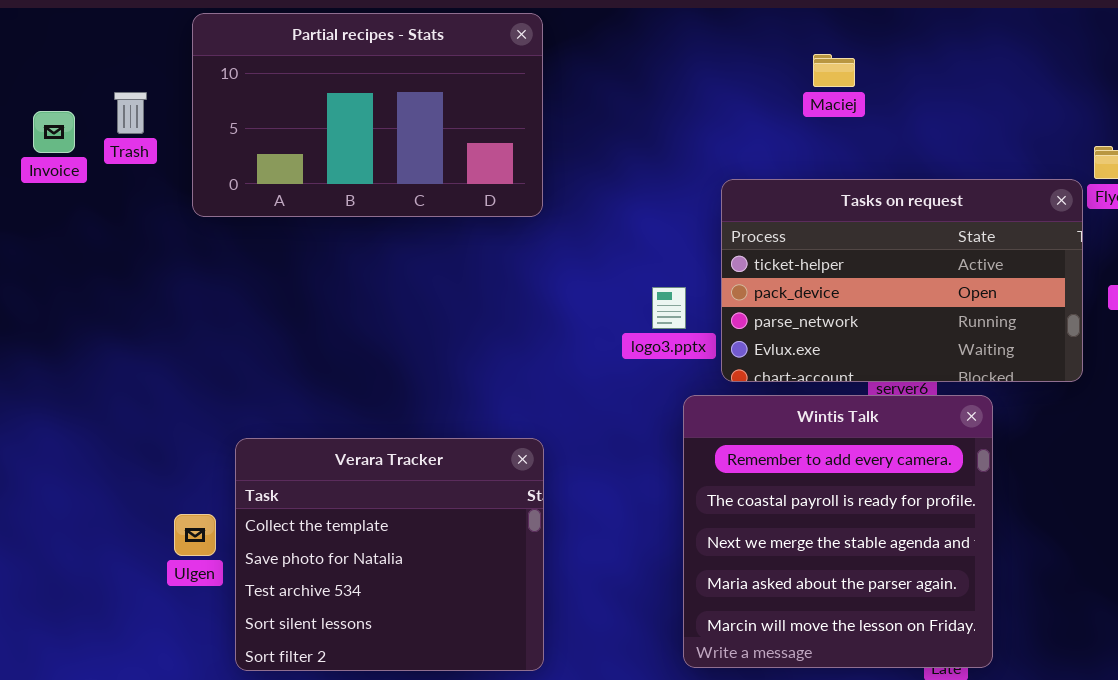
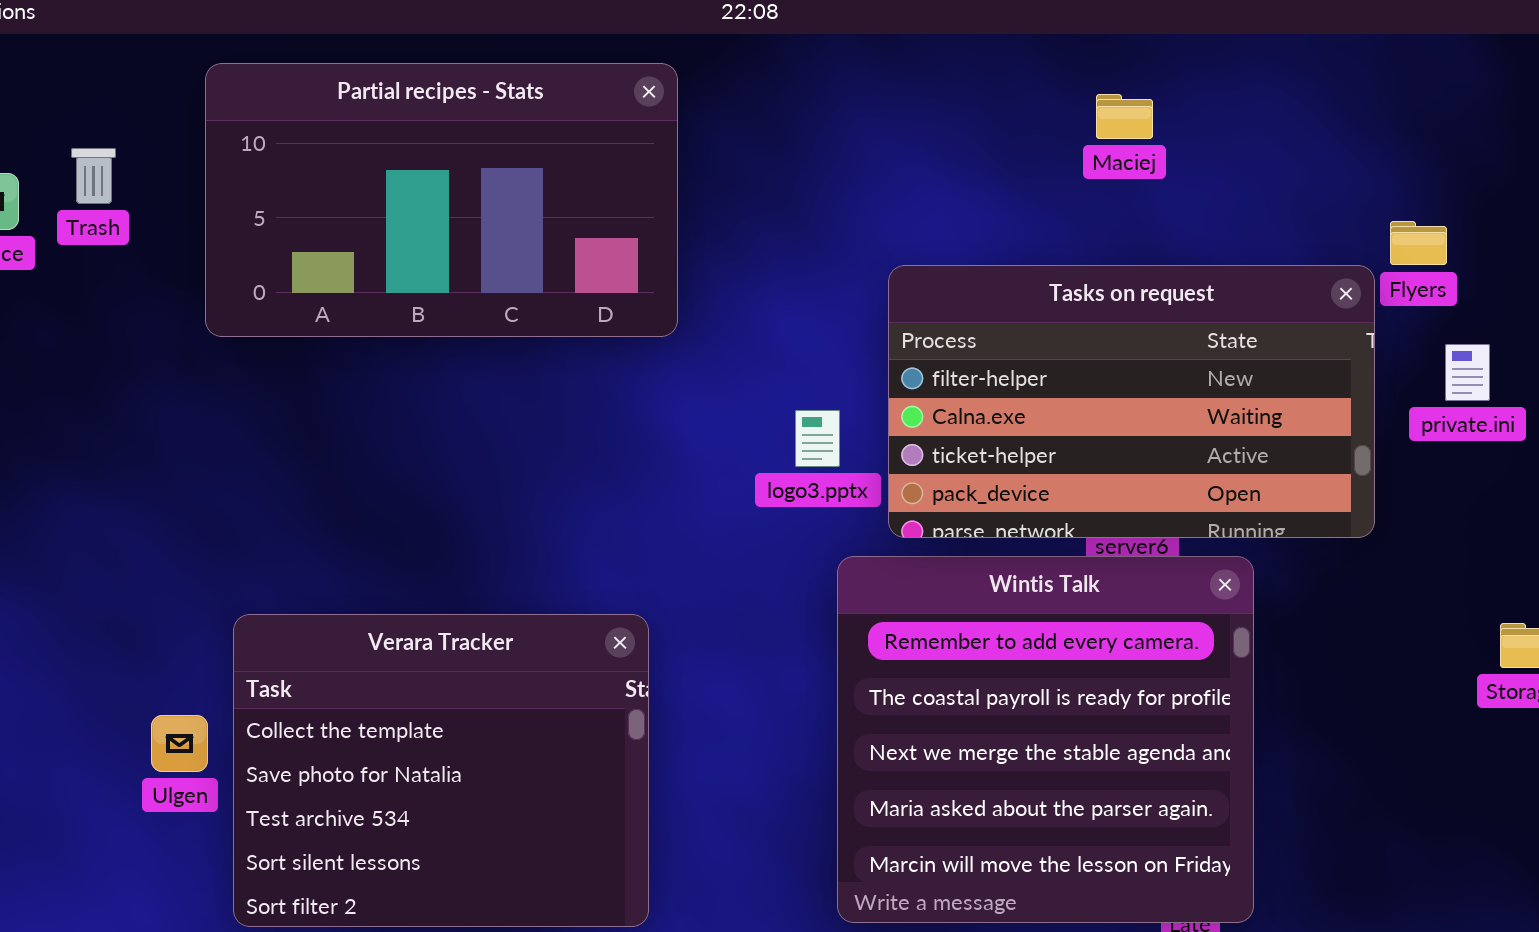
Partial recipes - Stats: [192,13,543,217] -> [205,63,678,337], moved
Maciej: [813,54,855,87] -> [1096,94,1153,139], moved
Tasks on request: [721,179,1083,382] -> [888,265,1375,538], scrolled up 2 rows

